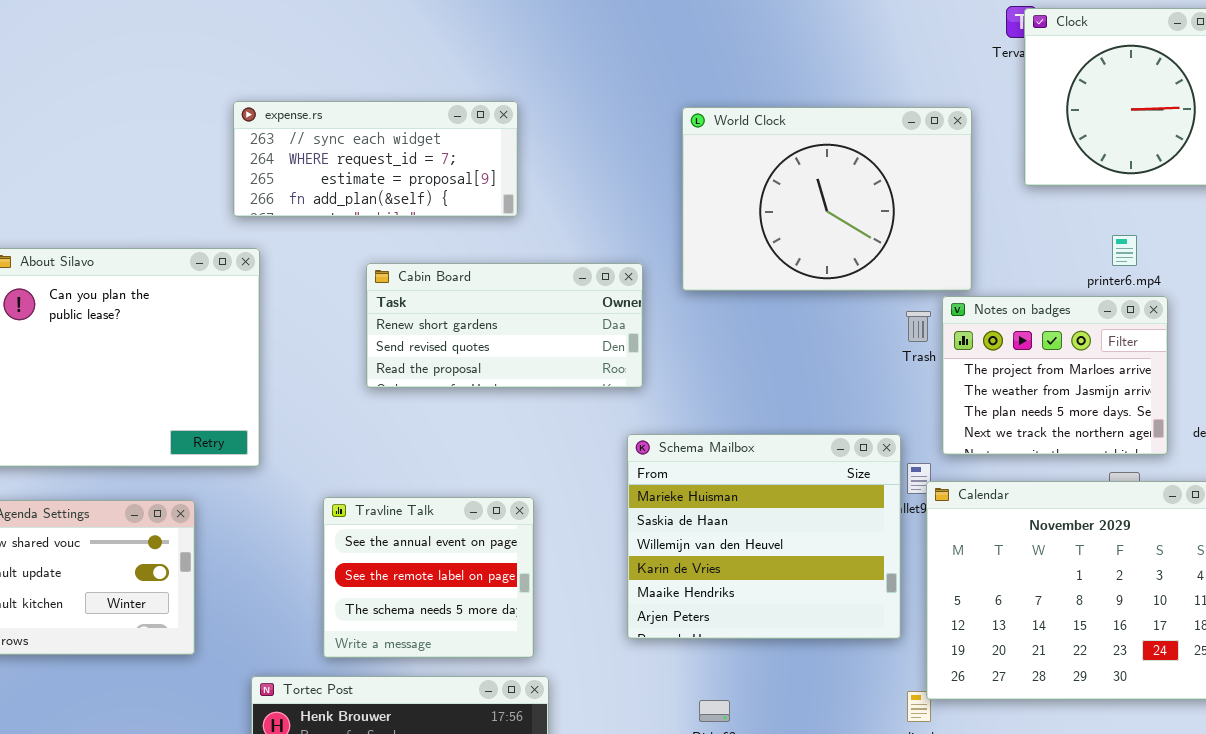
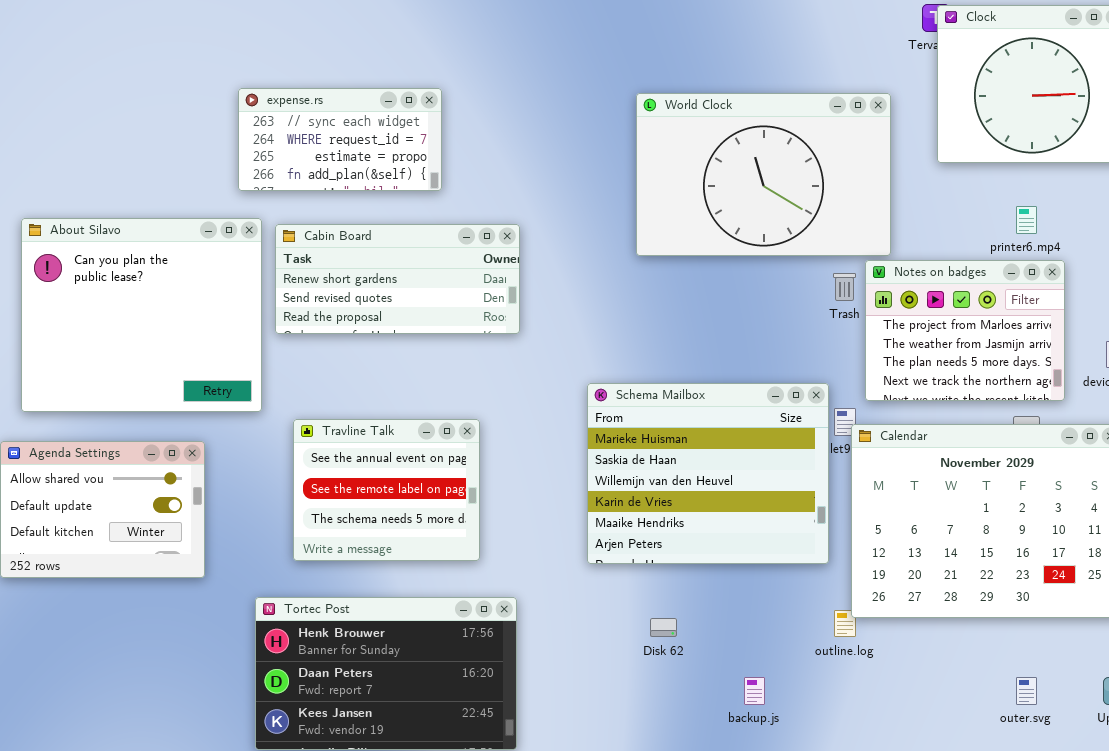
expense.rs: [233,101,518,217] -> [238,88,442,191], resized
Cabin Board: [366,263,643,388] -> [275,224,520,334], moved
Travline Talk: [323,497,534,658] -> [293,419,480,561], moved

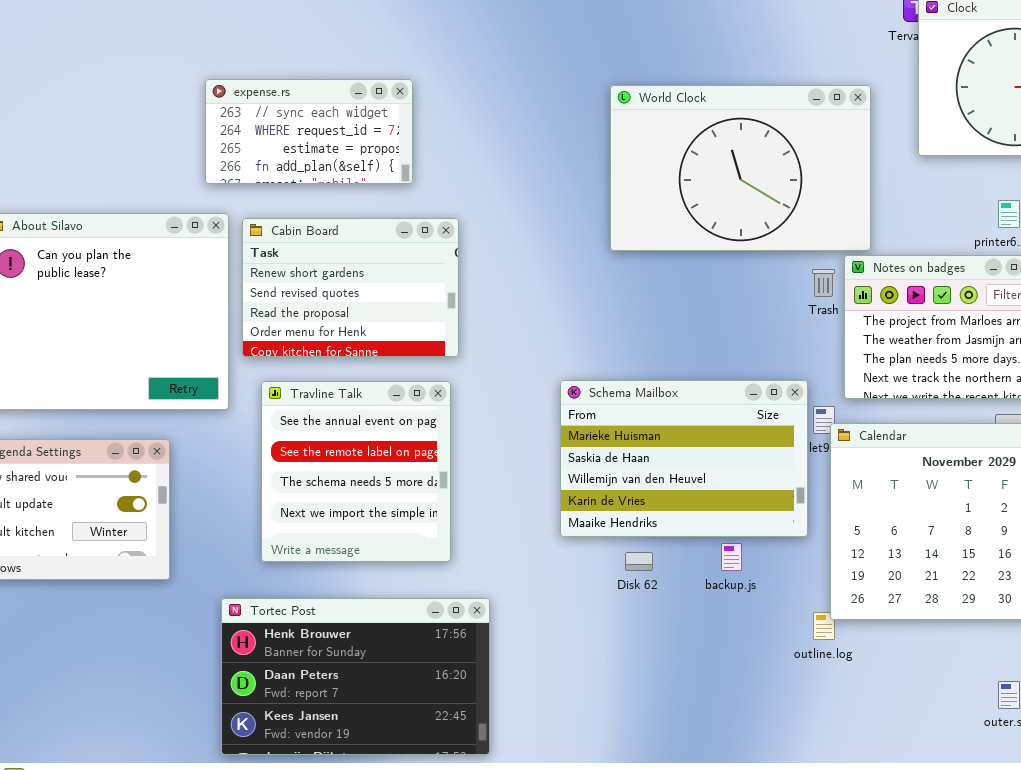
Cabin Board: [275,224,520,334] -> [242,218,459,357], resized
Schema Mailbox: [587,383,829,564] -> [560,380,808,537], resized
Travline Talk: [293,419,480,561] -> [261,381,451,562], resized
Disk 62: [650,618,677,637] -> [625,552,653,571], moved
backup.js: [744,677,765,705] -> [721,543,742,571], moved

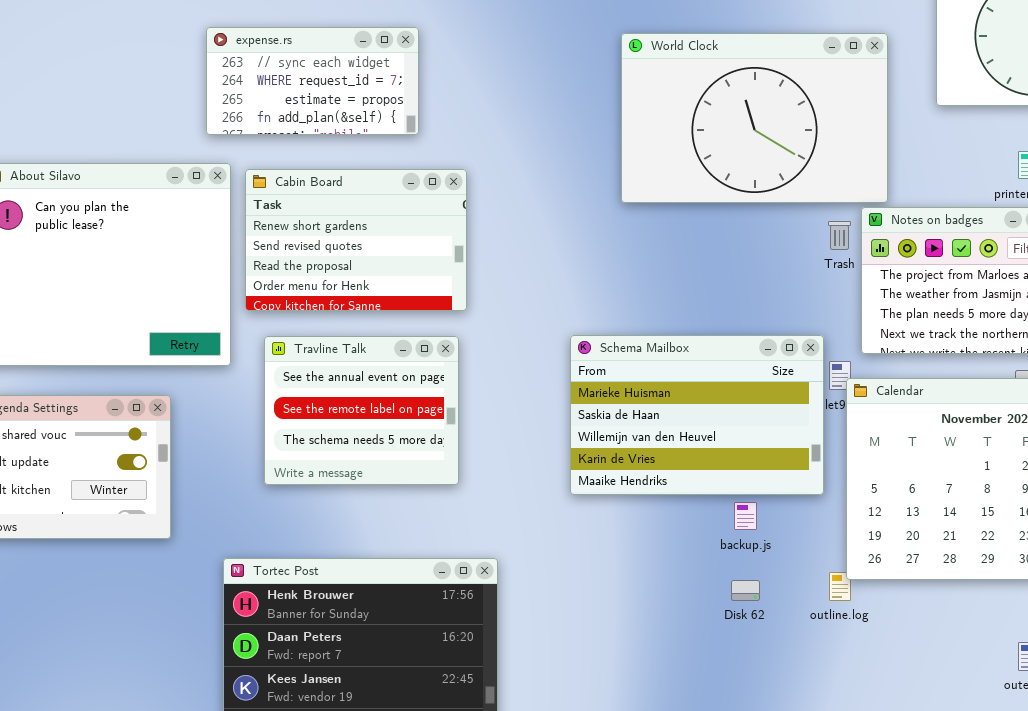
Travline Talk: [261,381,451,562] -> [264,336,459,485], resized
Disk 62: [625,552,653,571] -> [731,580,760,601], moved

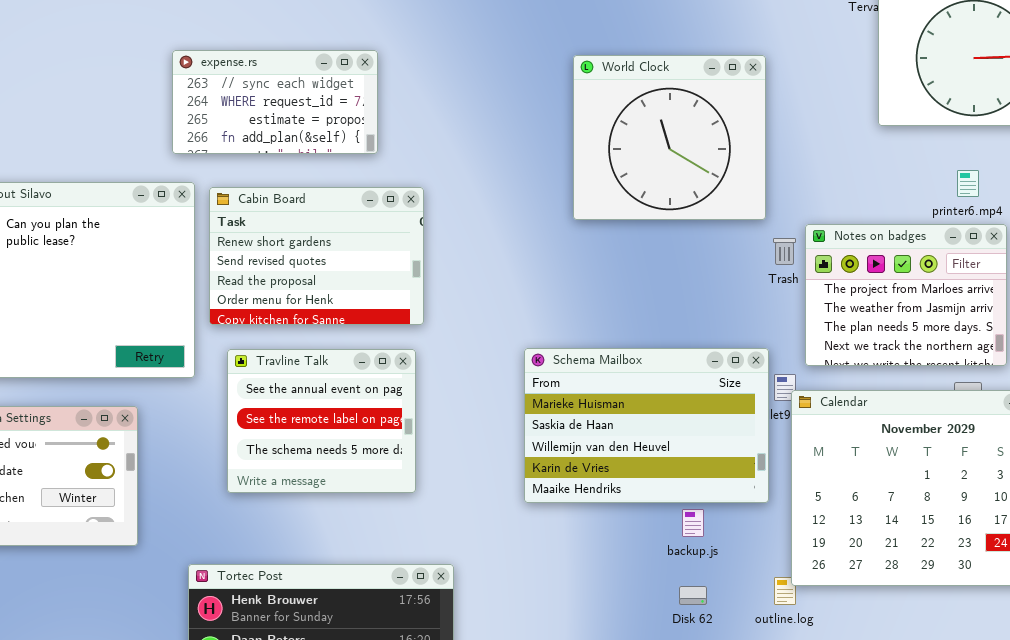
World Clock: [621,33,888,203] -> [573,55,766,220], resized

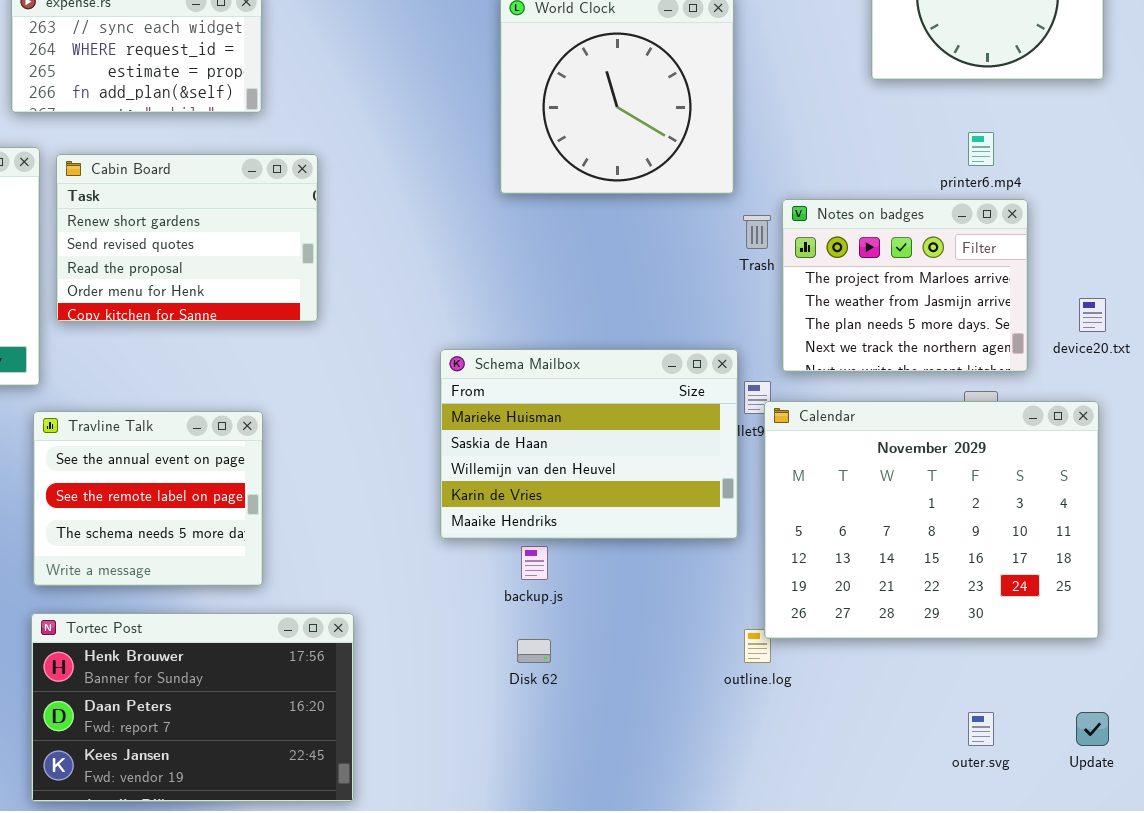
Travline Talk: [227,349,416,493] -> [33,411,263,586], moved
backup.js: [682,509,704,537] -> [521,546,548,580], moved
Disk 62: [679,586,707,605] -> [517,639,551,663], moved

